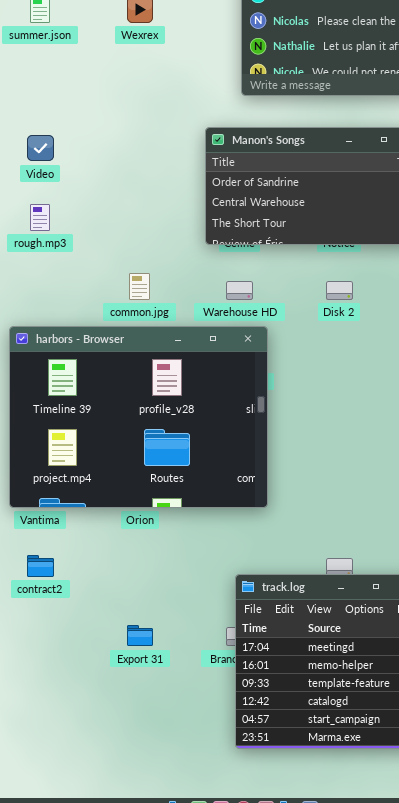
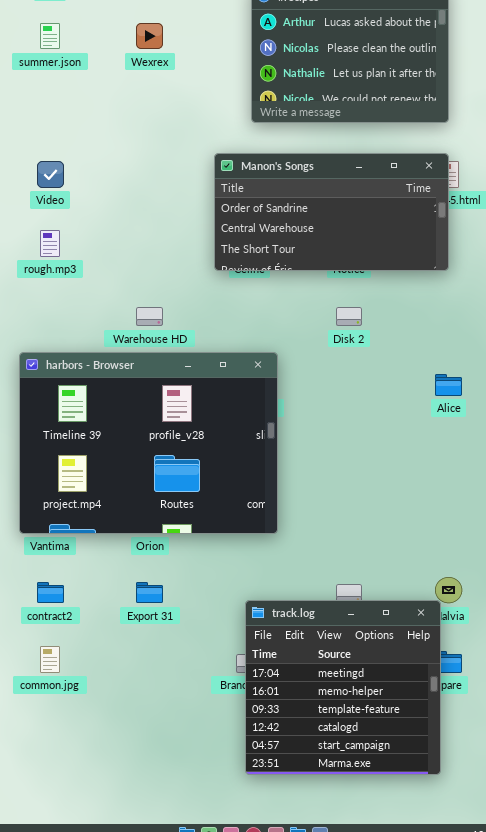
common.jpg: [129,273,150,300] -> [40,646,60,673], moved
Warehouse HD: [226,281,253,300] -> [136,307,163,326], moved
Export 31: [127,625,153,646] -> [136,582,163,603], moved

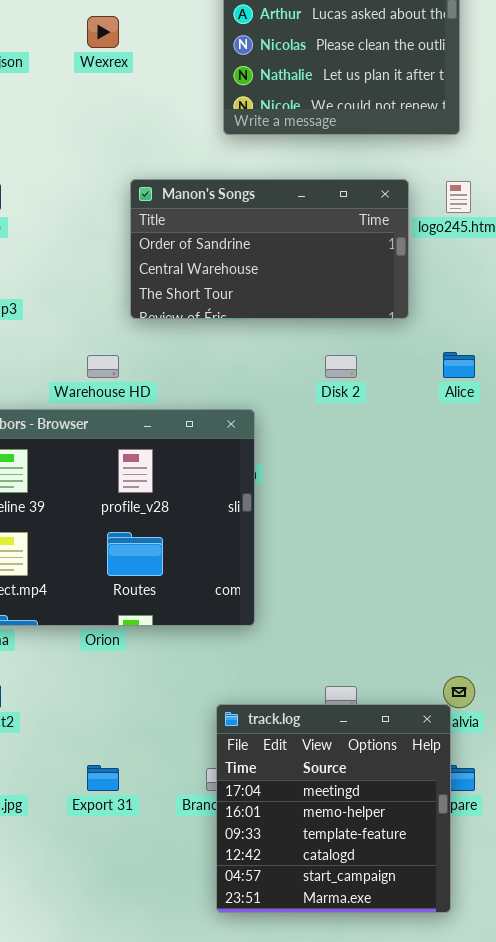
Manon's Songs: [214,153,449,271] -> [130,179,409,319], moved
Alice: [435,374,462,396] -> [443,352,475,378], moved
Export 31: [136,582,163,603] -> [87,765,119,791], moved

